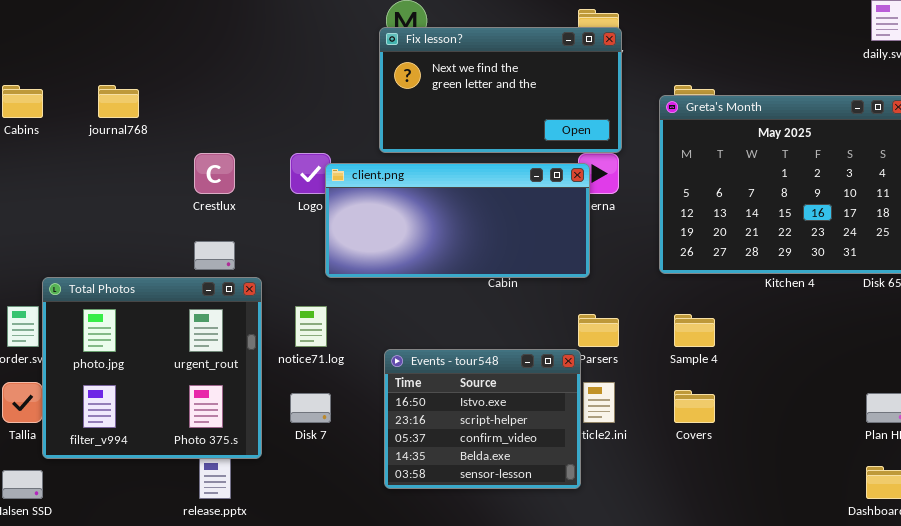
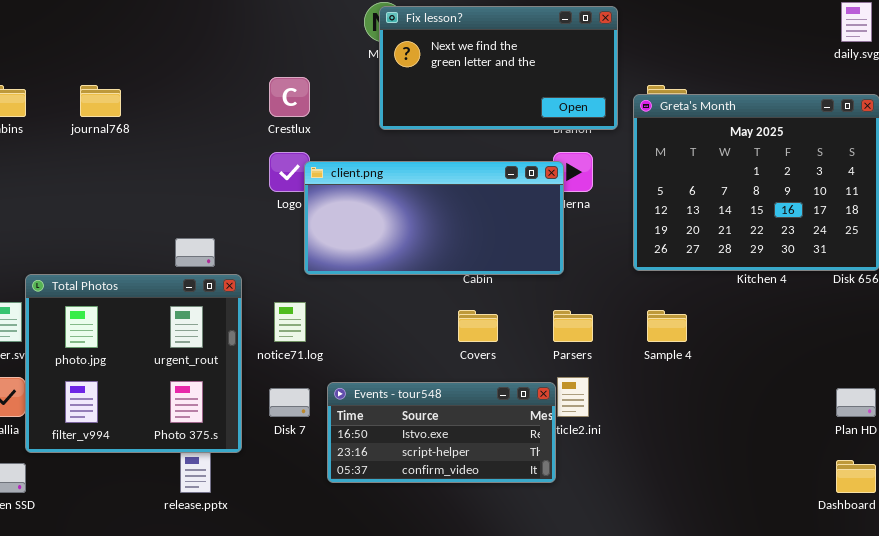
Fix lesson?: [379,27,622,153] -> [379,6,618,130], moved
Crestlux: [194,153,235,194] -> [269,77,310,117], moved
Events - tour548: [384,349,581,489] -> [327,382,556,483], resized
Covers: [674,390,715,423] -> [458,310,498,342], moved

